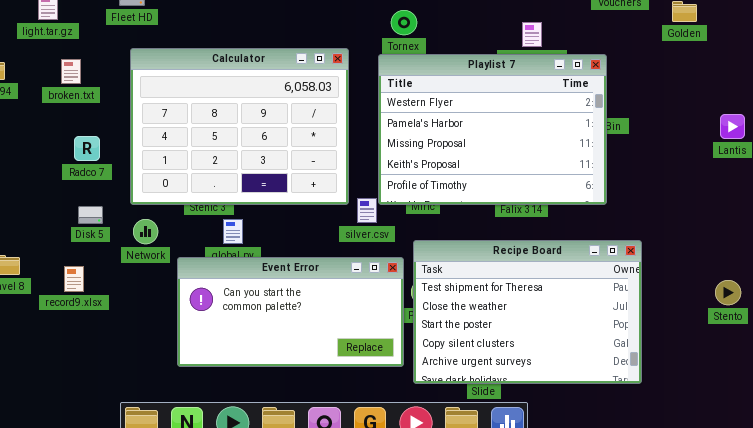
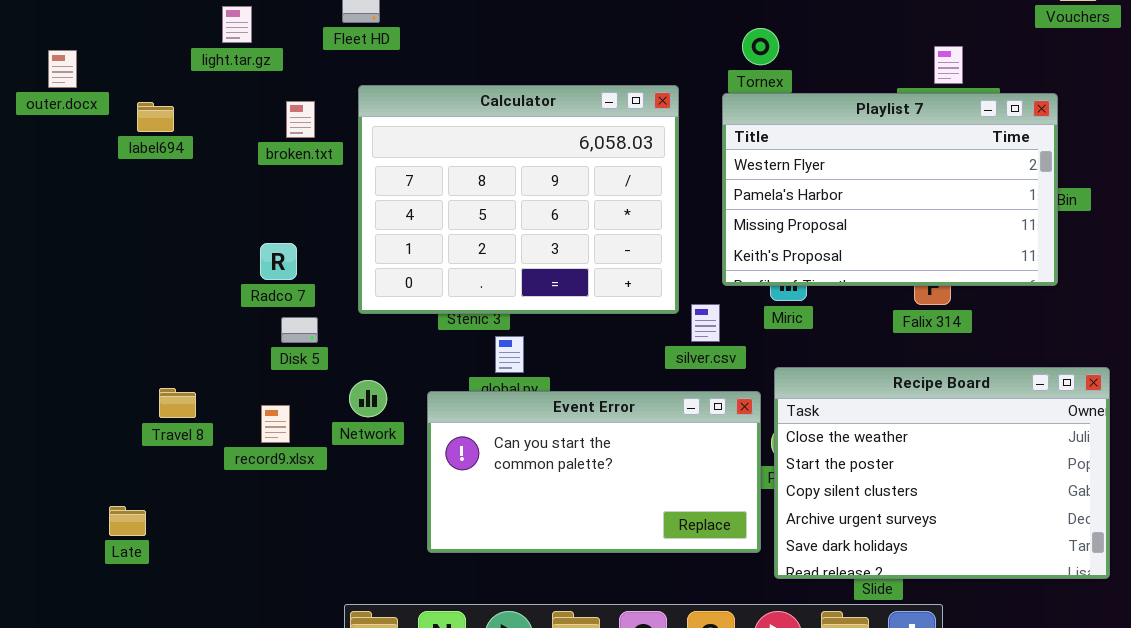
Playlist 7: [378,54,607,205] -> [722,93,1058,286], resized
broken.txt: [61,59,81,84] -> [286,101,315,138], moved
Radco 7: [74,136,100,161] -> [260,243,297,280], moved
Network: [133,219,158,244] -> [349,380,387,417], moved
Recipe Board: [413,240,642,384] -> [774,367,1110,579], scrolled down 1 row

